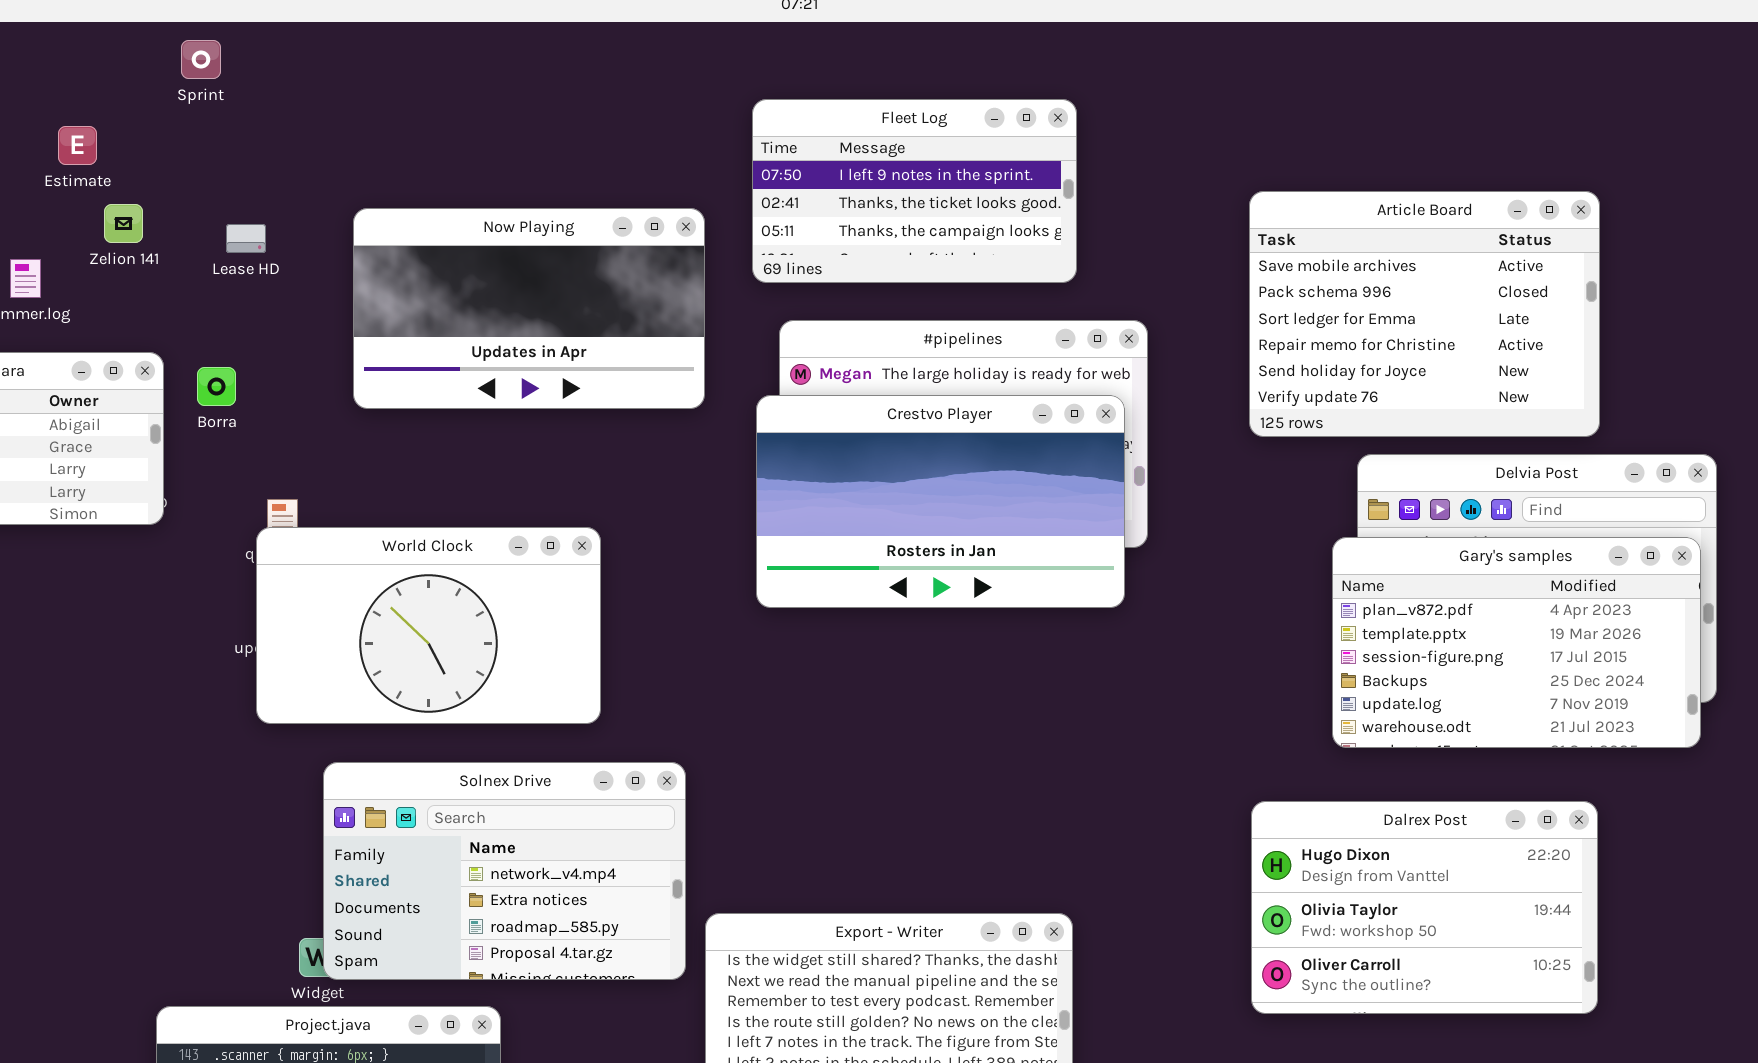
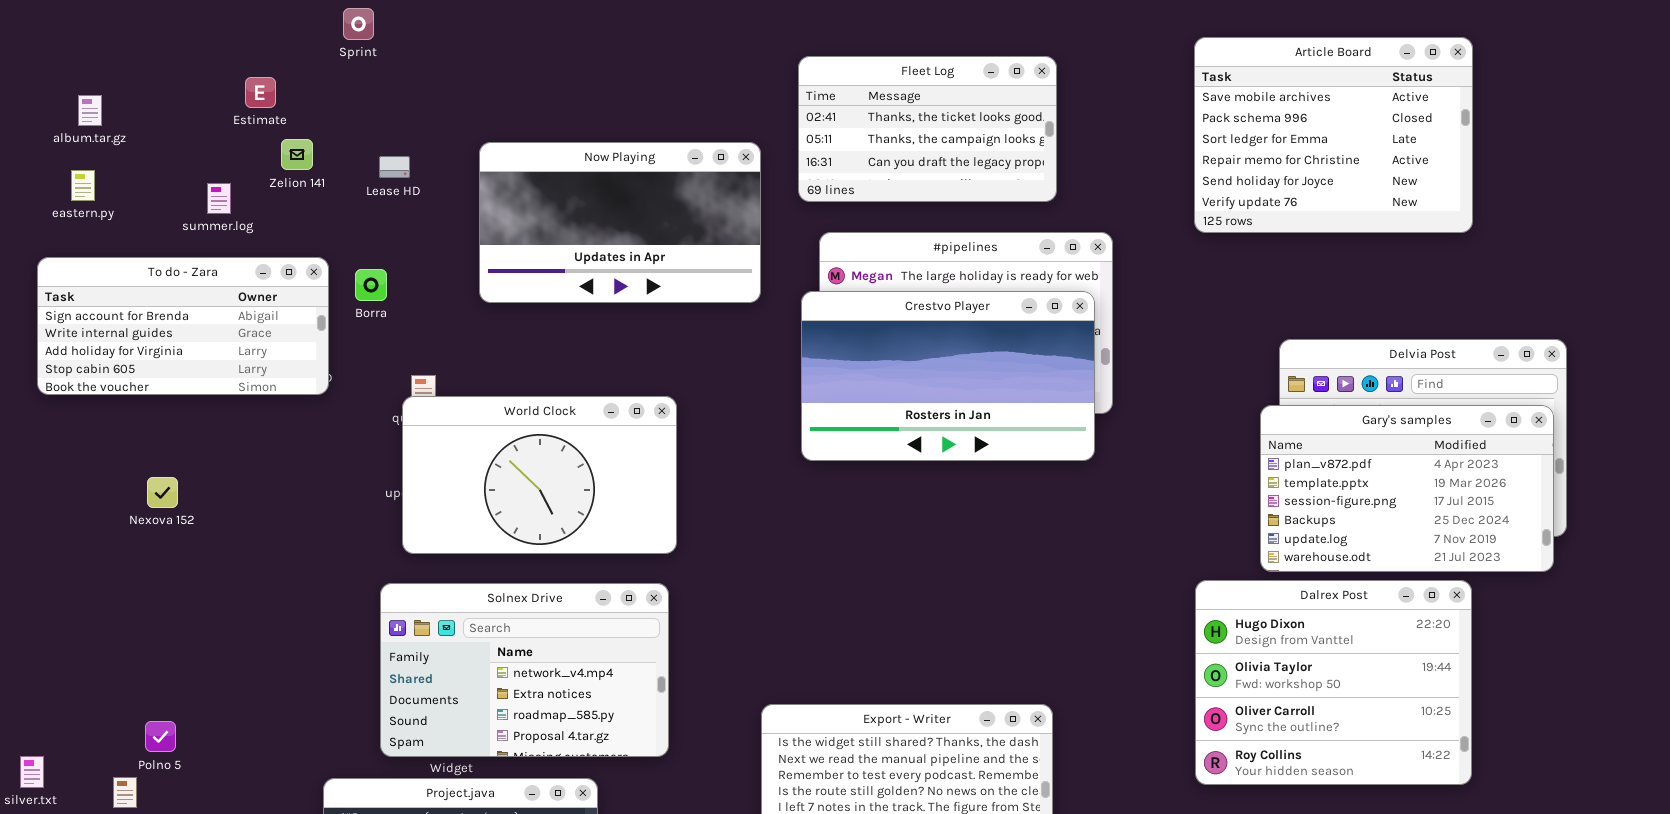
Fleet Log: [752,99,1077,283] -> [798,56,1057,202], scrolled down 1 row
Article Board: [1249,191,1600,437] -> [1194,37,1473,233], moved
Solnex Drive: [323,762,686,980] -> [380,583,669,757], moved
Dalrex Post: [1251,801,1598,1014] -> [1195,580,1472,785], resized

